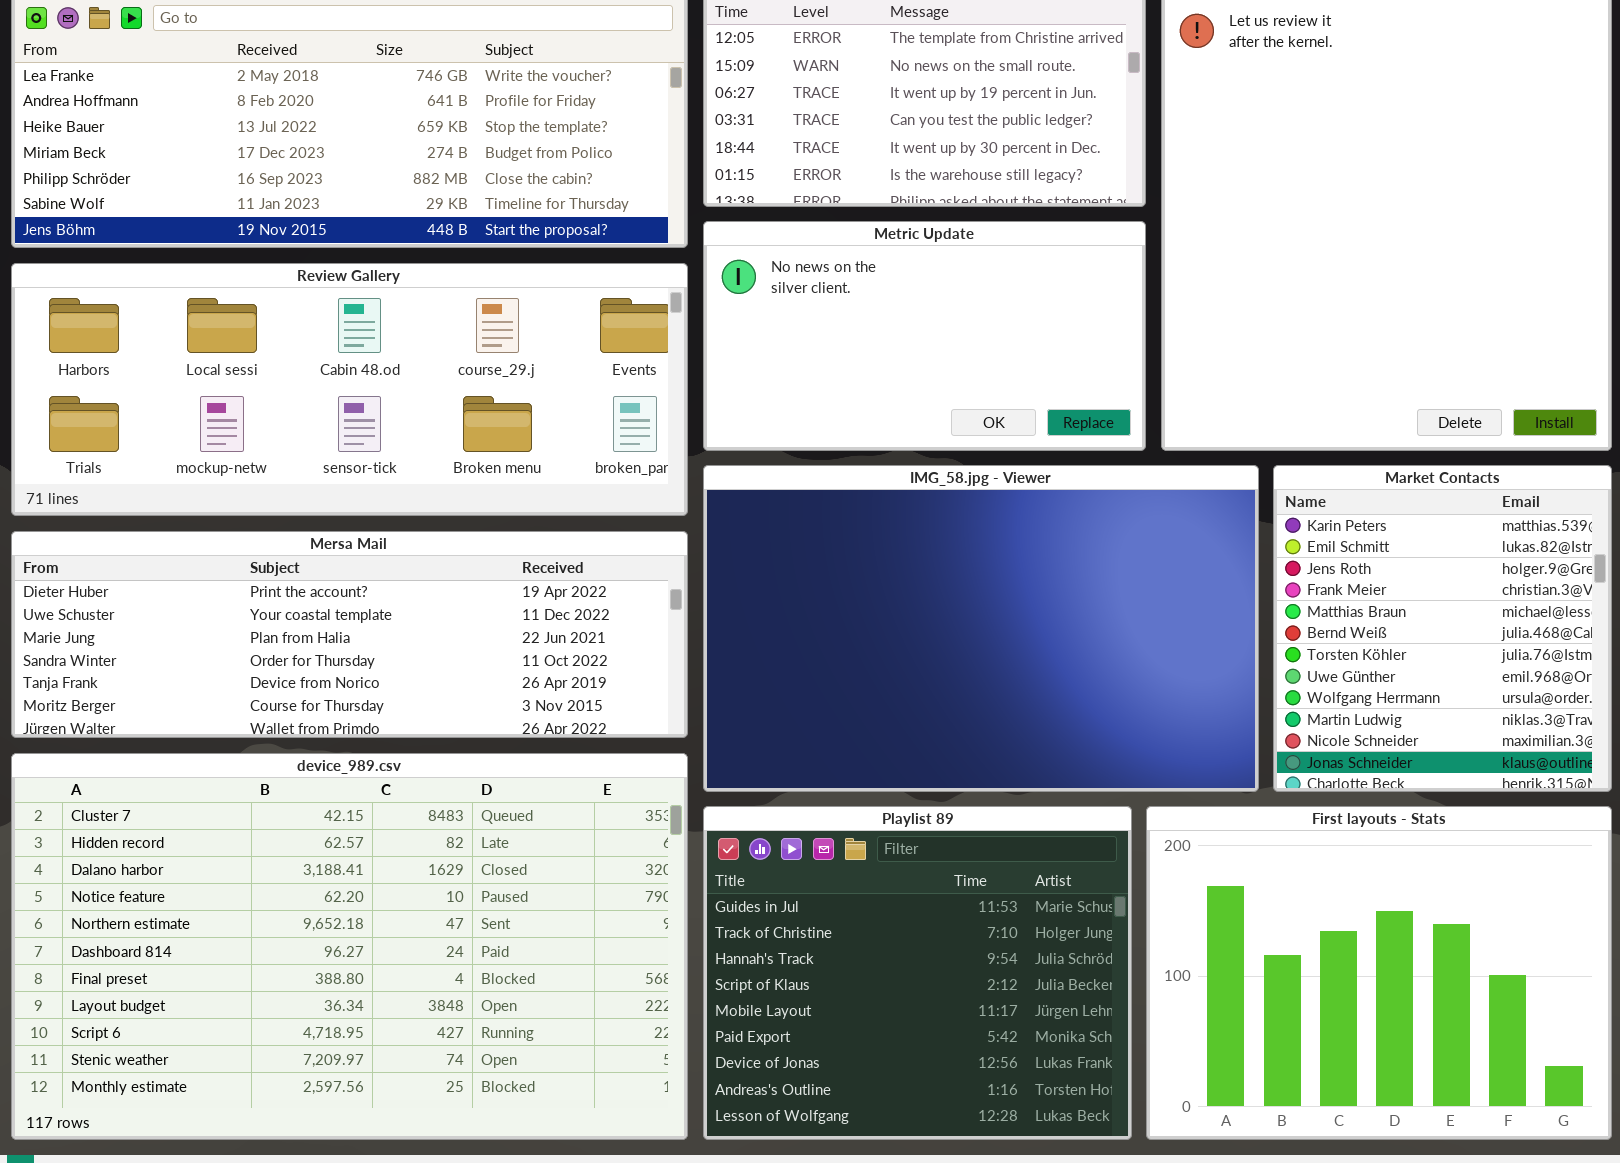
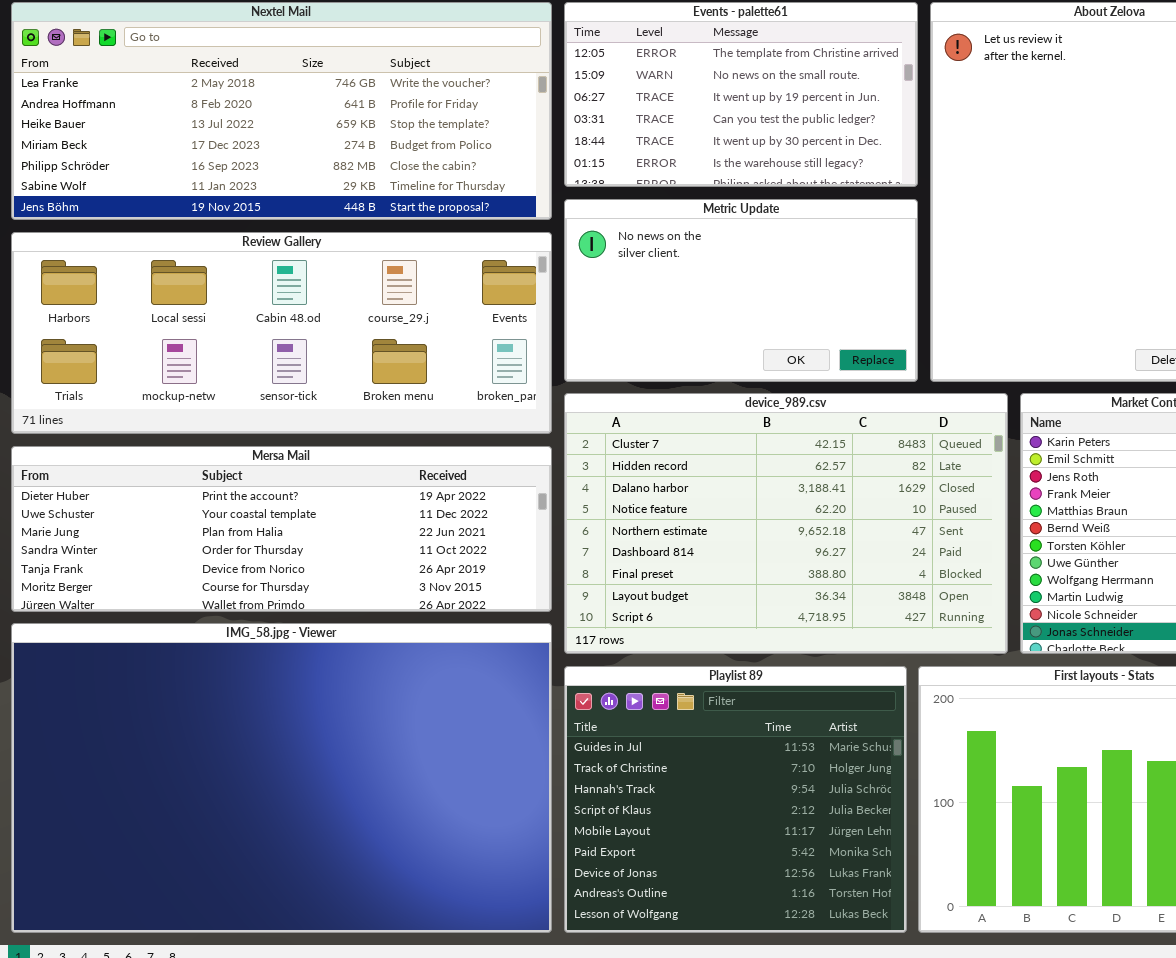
IMG_58.jpg - Viewer: [703,465,1259,792] -> [11,623,552,933], moved, resized
device_989.csv: [11,753,688,1140] -> [564,393,1008,654], moved, resized

